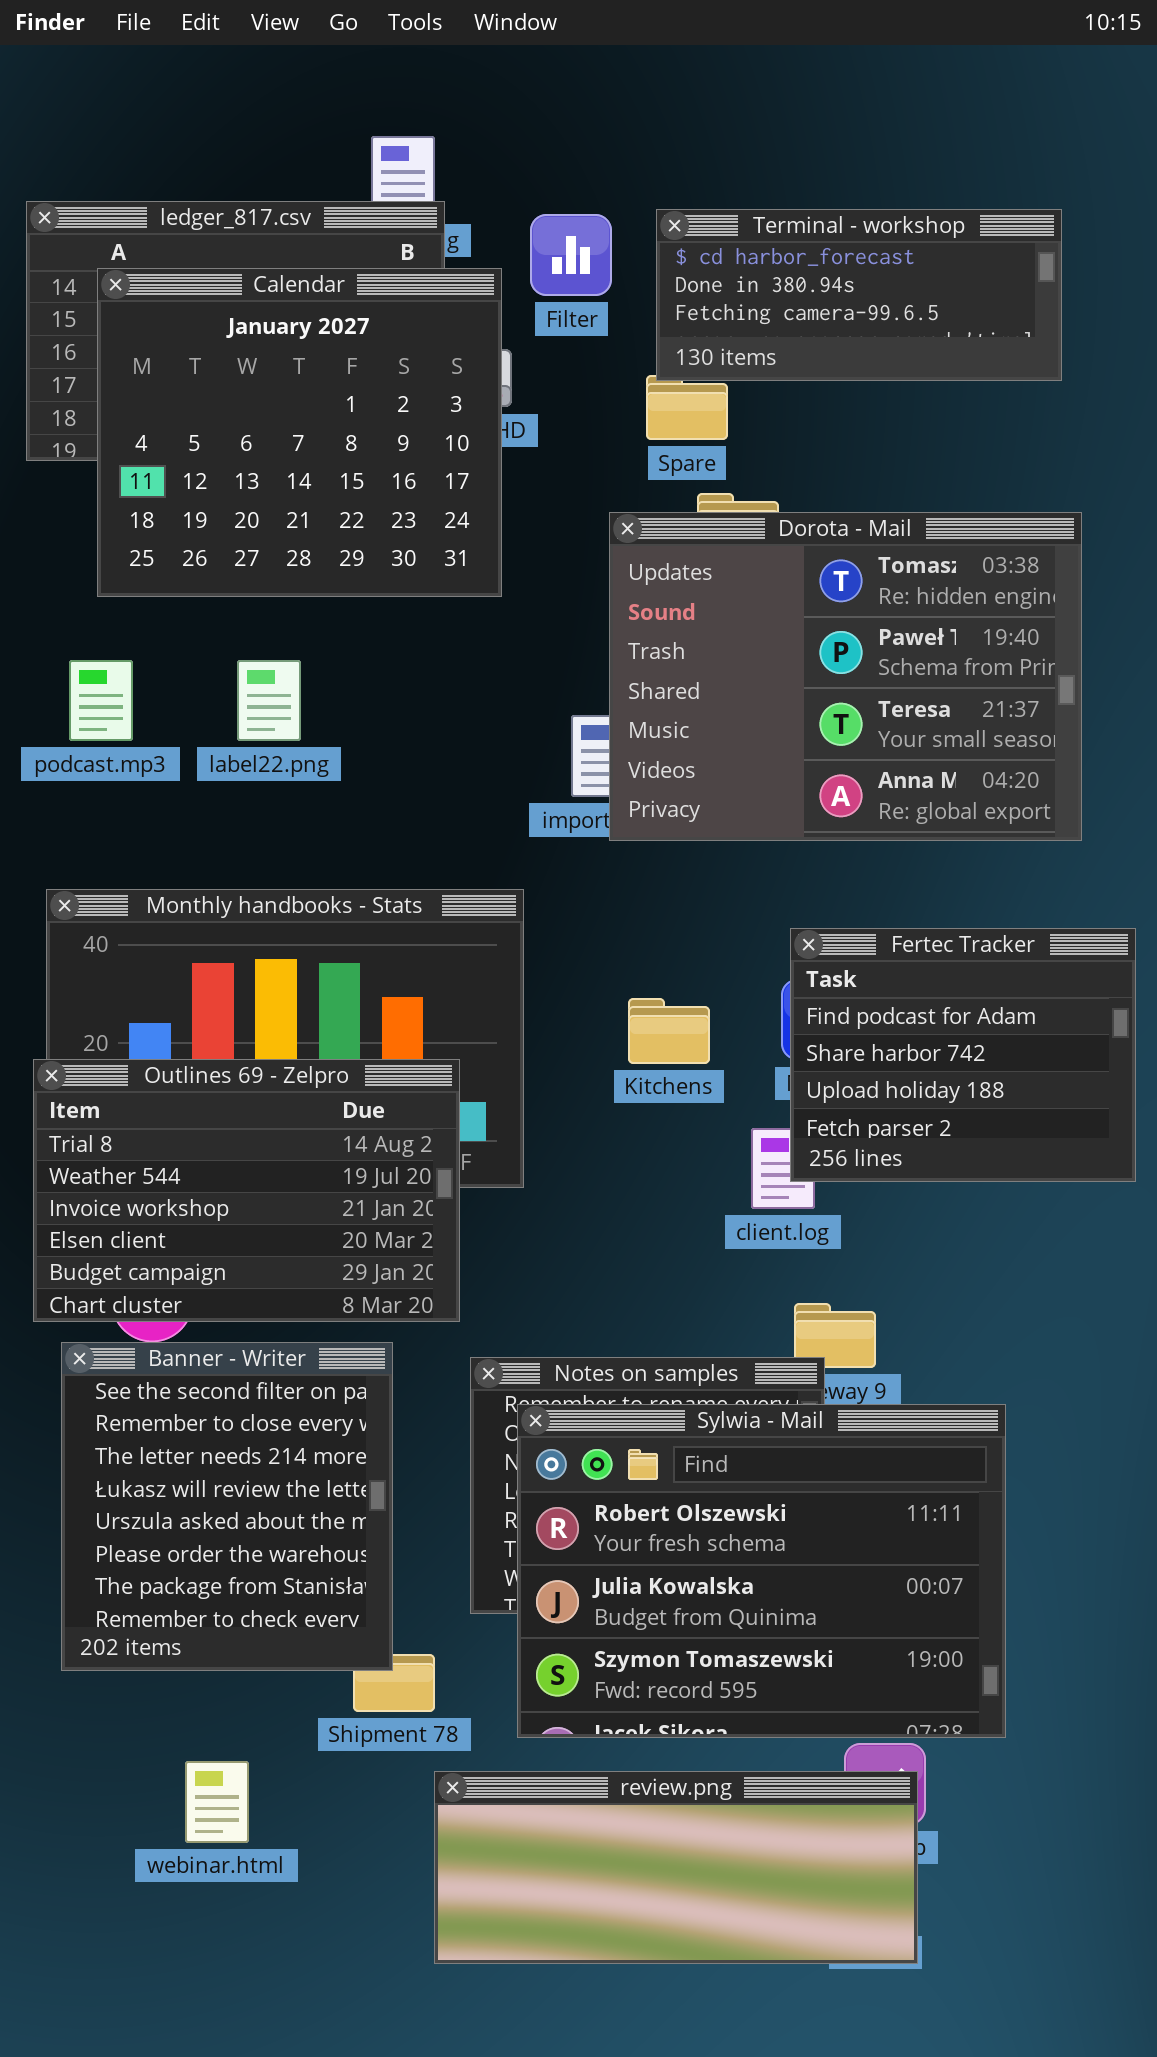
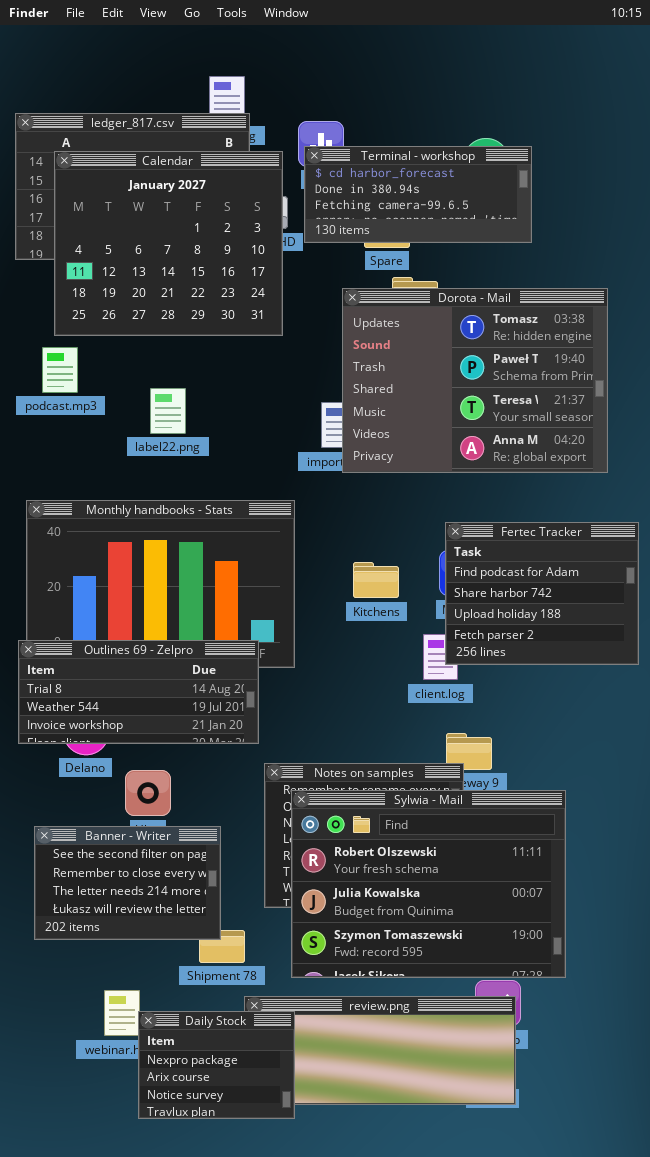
Terminal - workshop: [656,209,1062,381] -> [304,146,532,243], moved
podcast.mp3: [69,660,133,741] -> [42,347,78,393], moved
label22.png: [237,660,301,741] -> [150,388,186,434], moved
Outlines 69 - Zelpro: [33,1059,460,1322] -> [18,640,259,744], resized
Banner - Writer: [61,1342,393,1671] -> [34,826,221,940], resized
Daily Stock: none -> [138,1011,295,1119], opened

